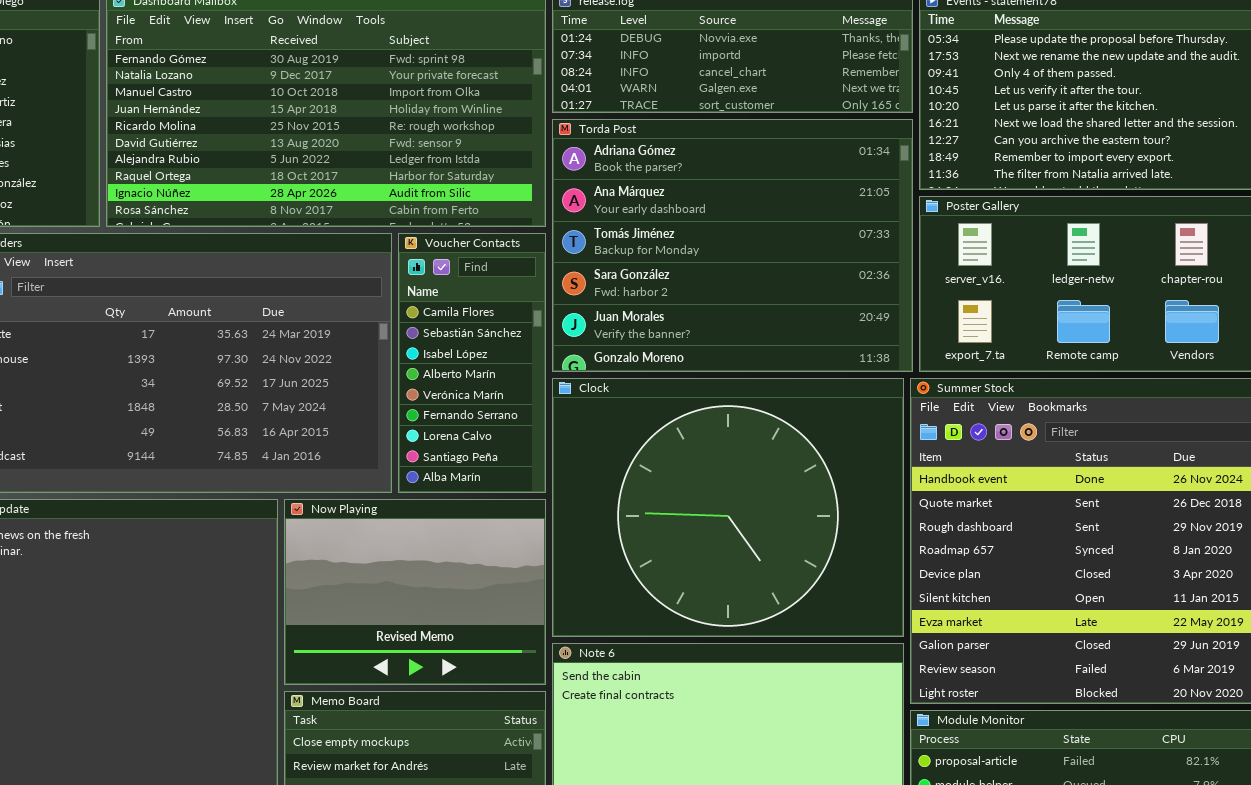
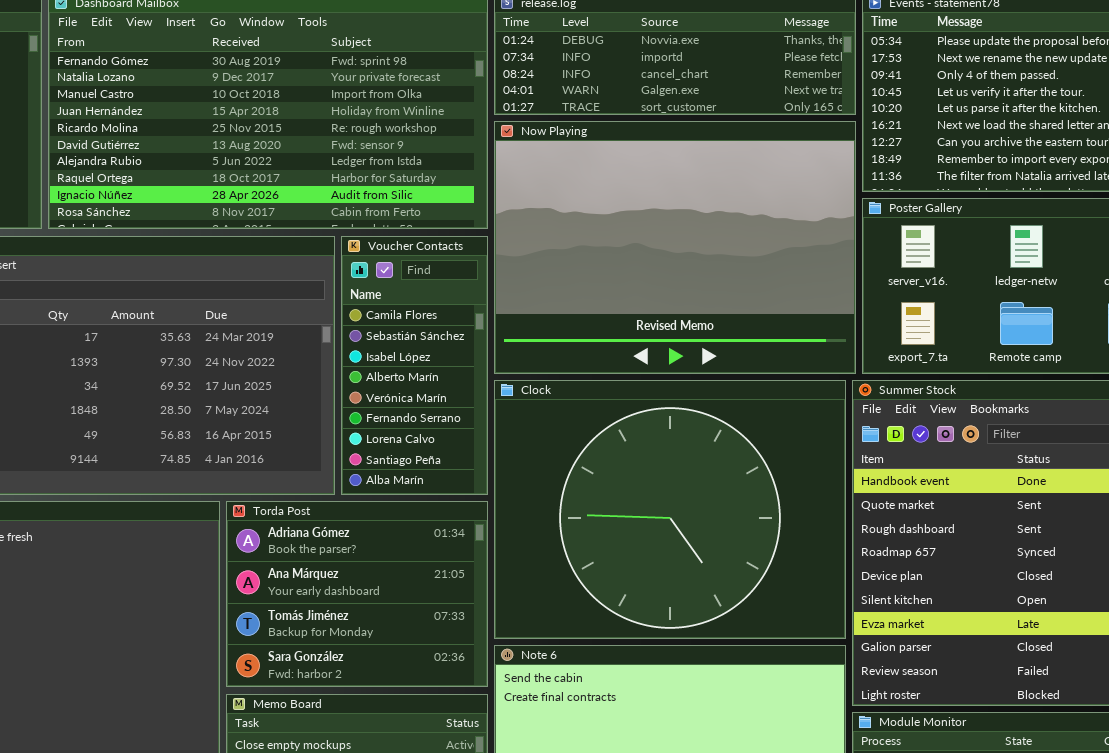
Torda Post: [552,119,913,372] -> [226,501,488,687], moved, resized
Now Playing: [284,499,546,685] -> [494,121,856,374], moved, resized

